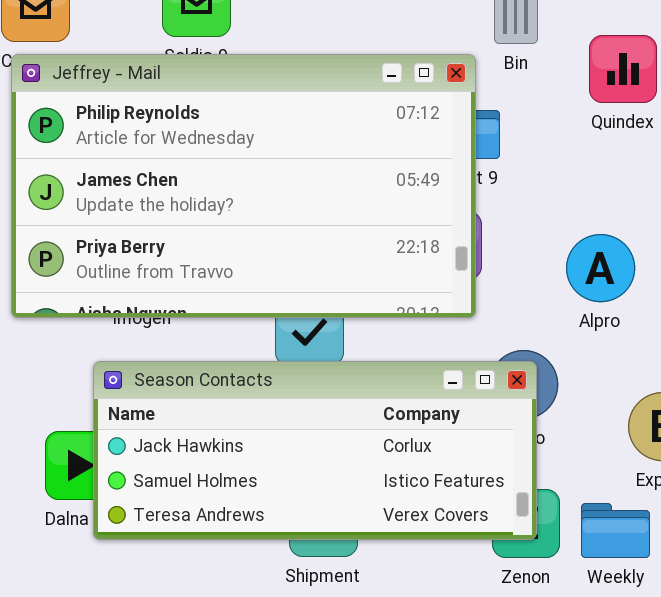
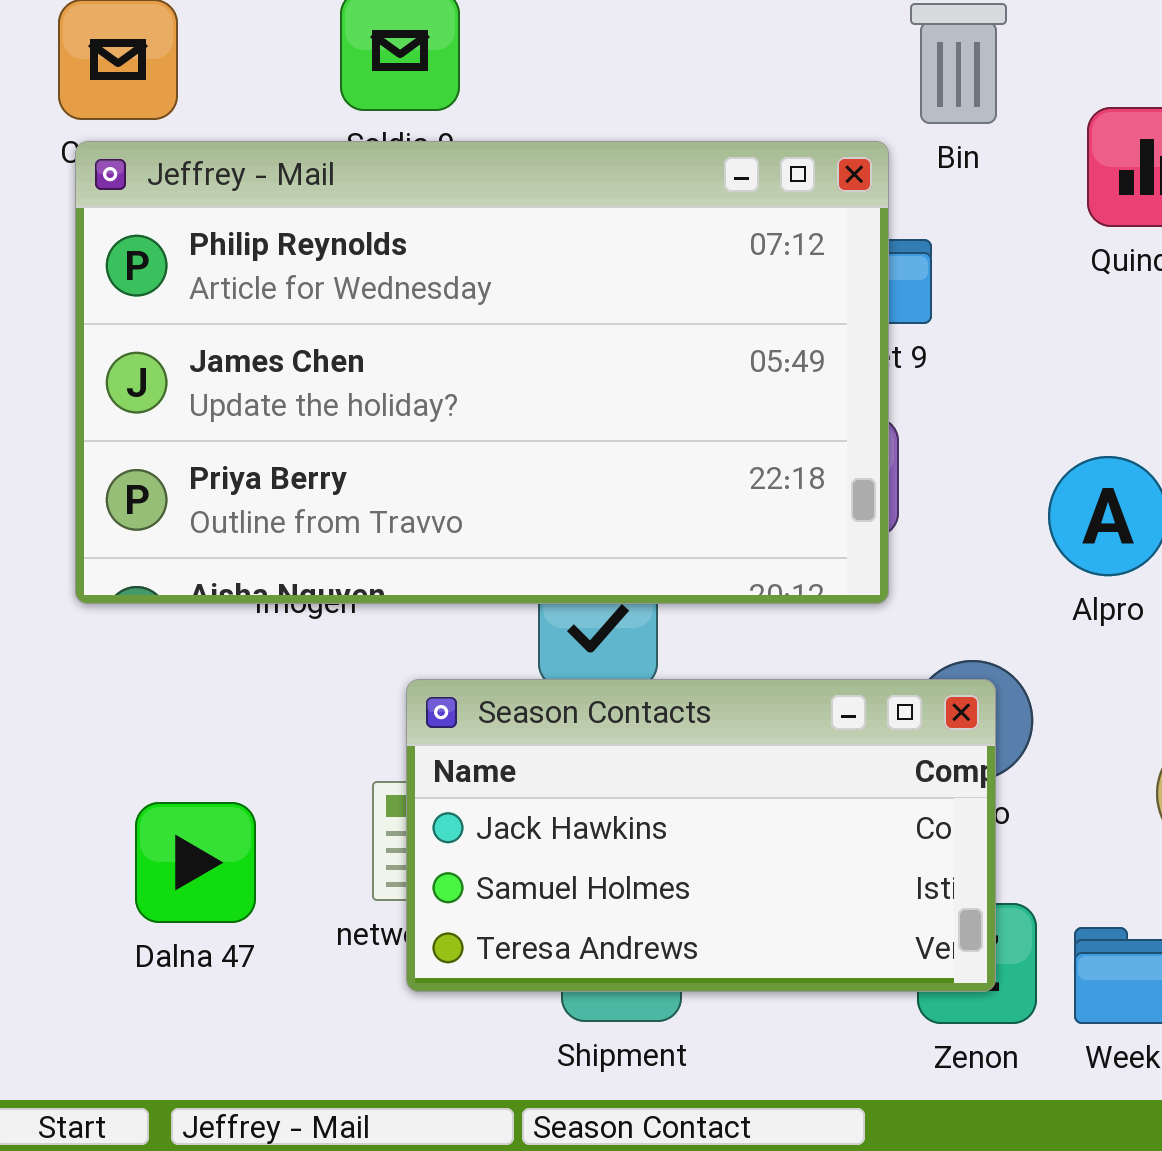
Season Contacts: [93,361,537,540] -> [406,679,996,992], resized

